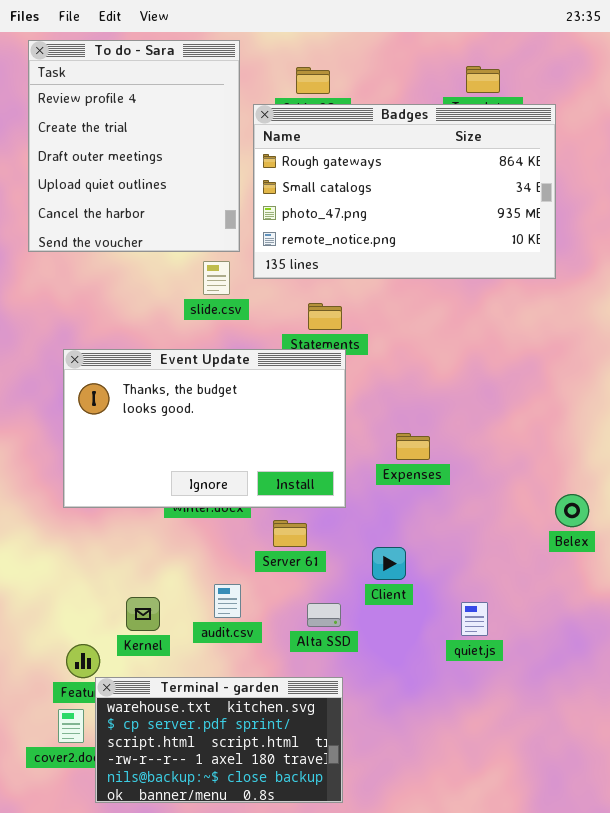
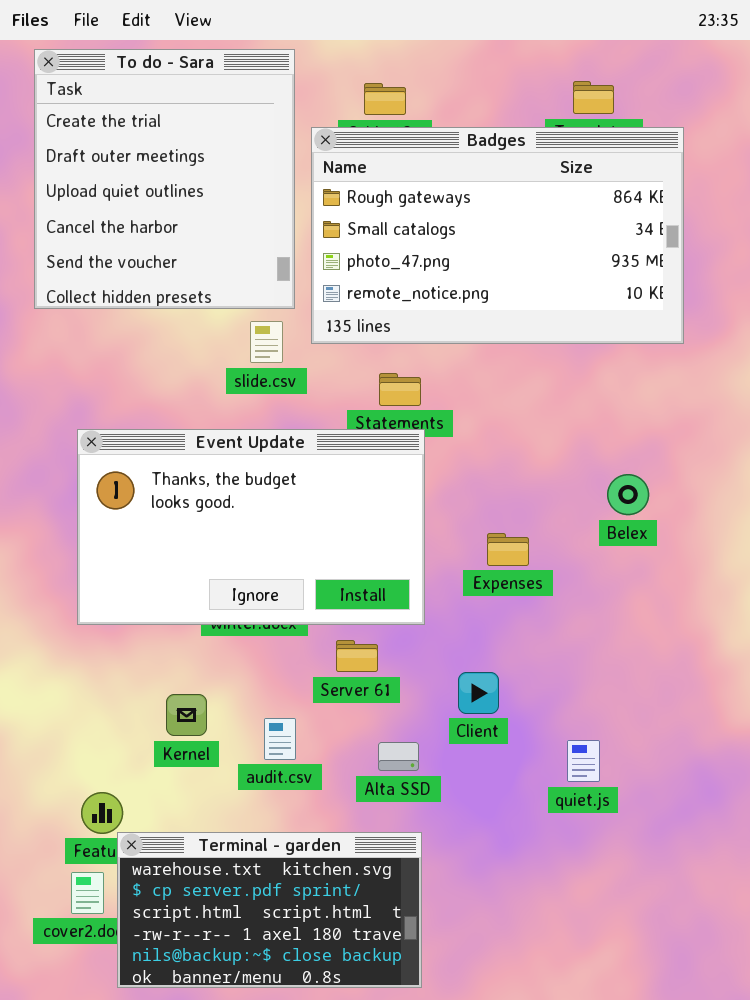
To do - Sara: [28,40,240,252] -> [34,49,295,309], scrolled down 1 row
Belex: [555,494,589,527] -> [607,474,649,515], moved
Kernel: [126,597,160,631] -> [166,694,207,736], moved

